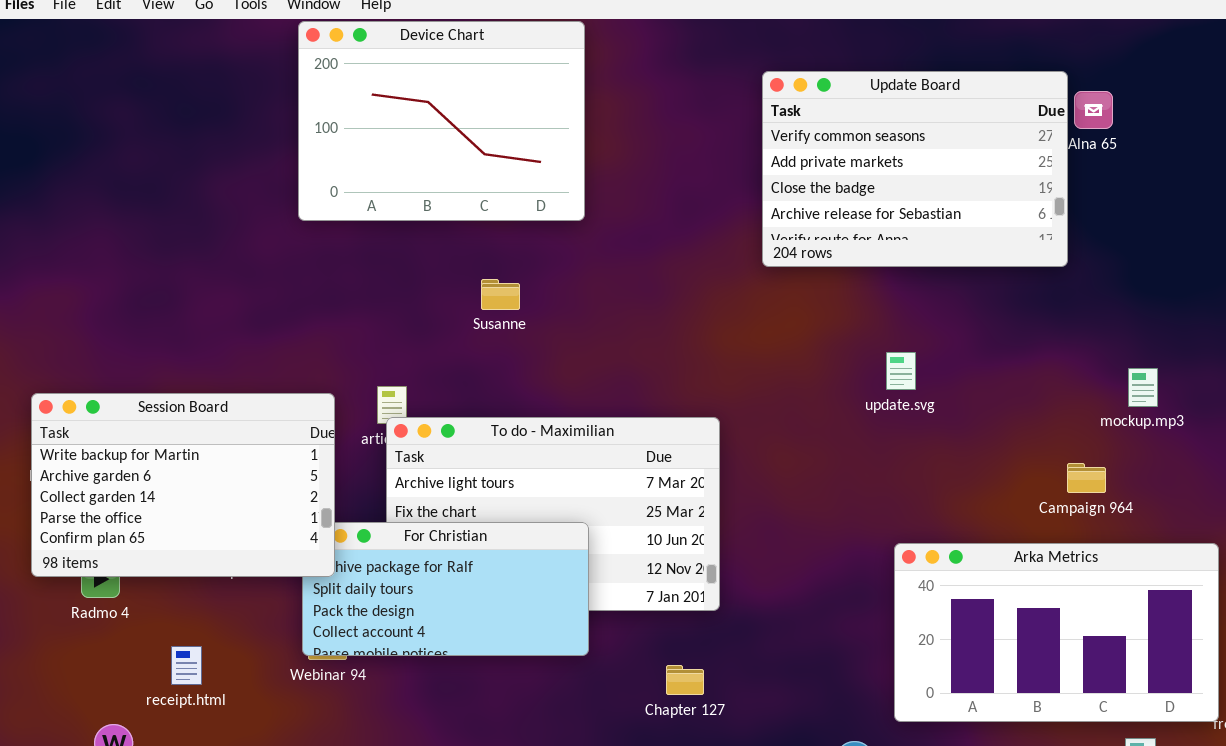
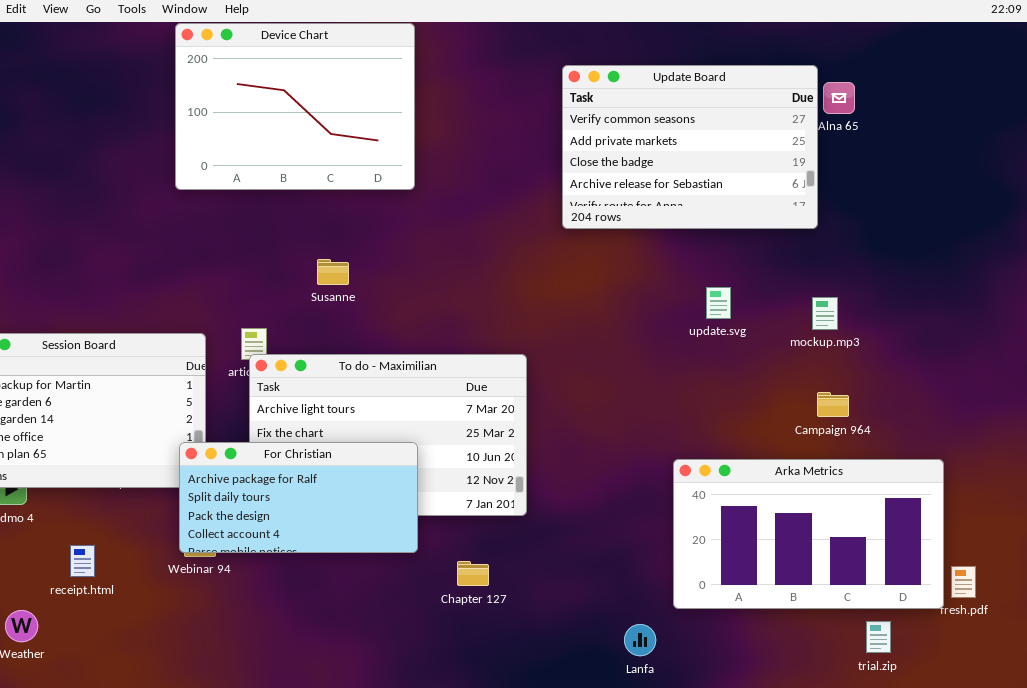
Susanne: [481,279,520,310] -> [317,259,349,285], moved
update.svg: [886,352,916,390] -> [706,287,731,319], moved
mockup.mp3: [1128,368,1158,407] -> [812,297,838,330], moved
For Christian: [302,522,589,656] -> [179,442,418,553], raised
Chapter 127: [666,665,704,695] -> [457,561,489,586], moved

